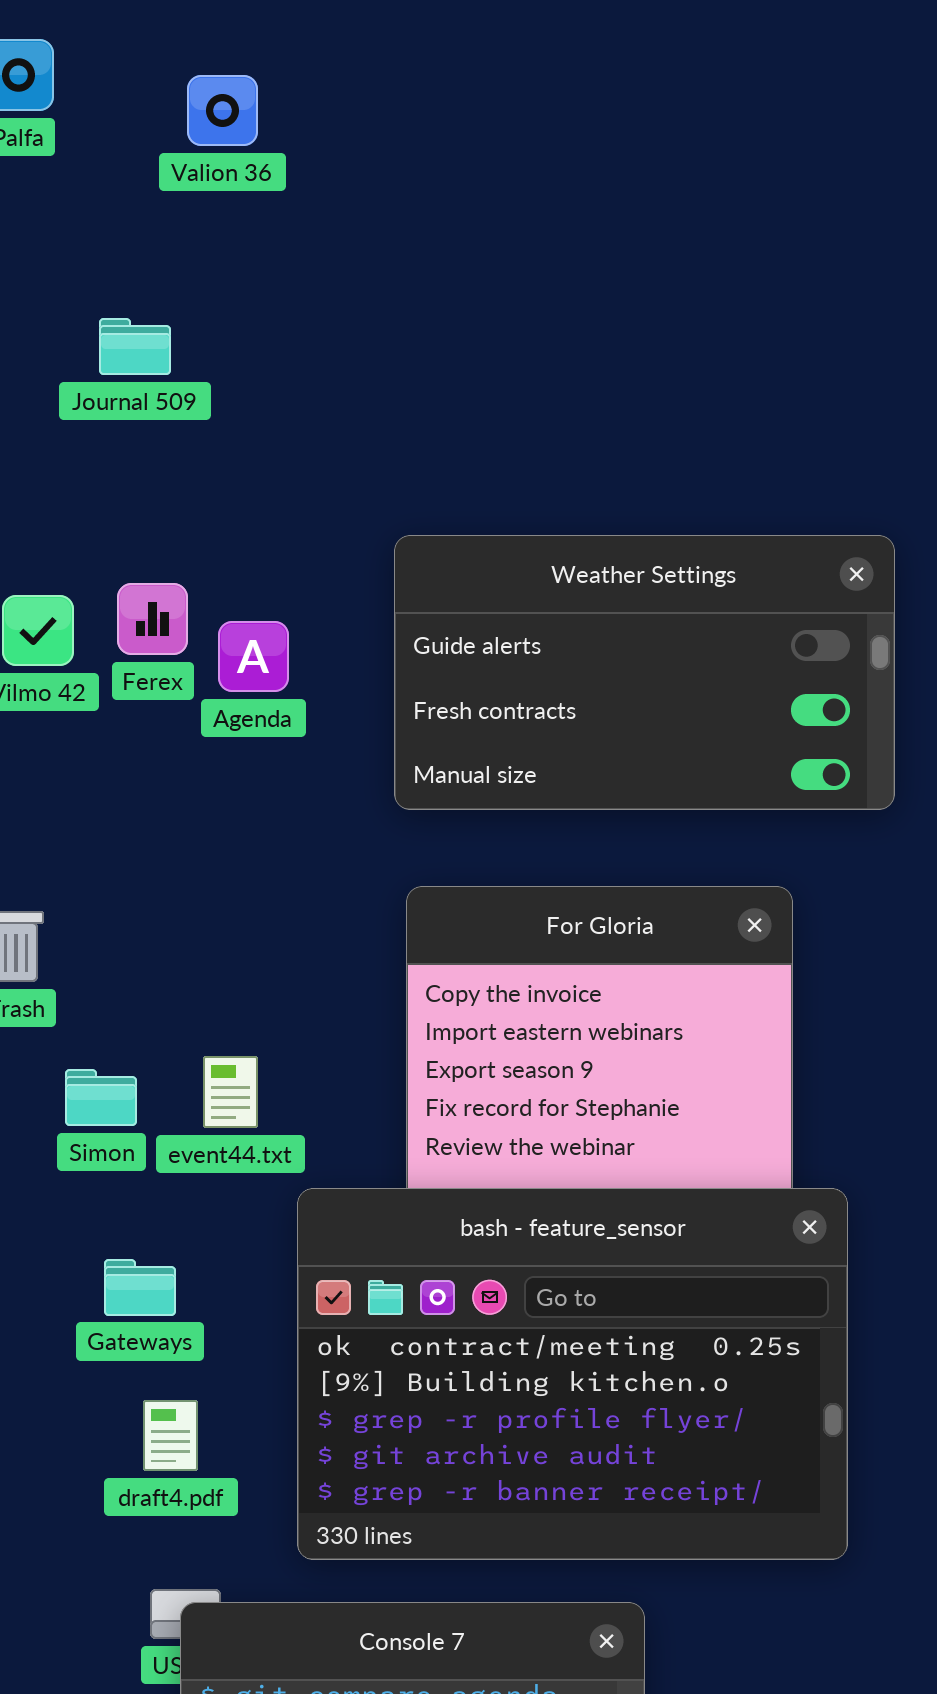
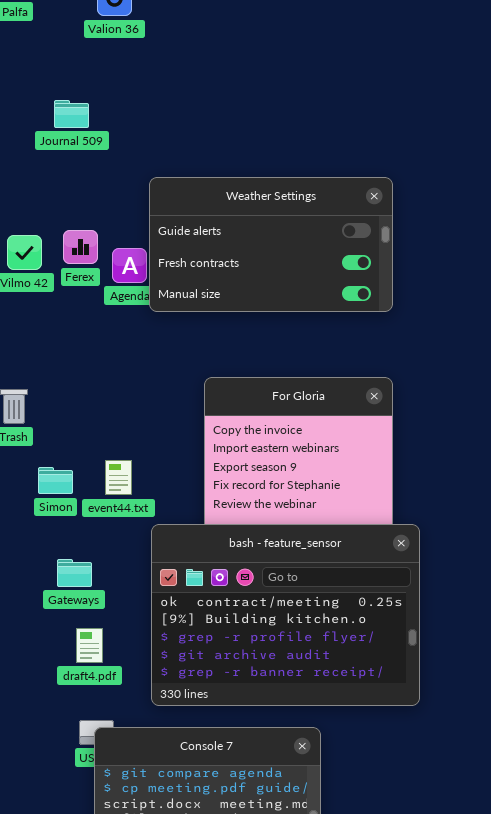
Weather Settings: [394,535,895,810] -> [149,177,393,312], moved

